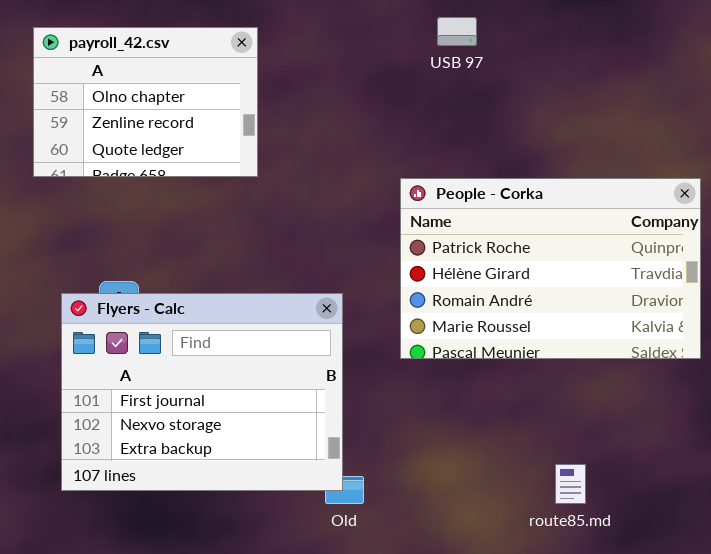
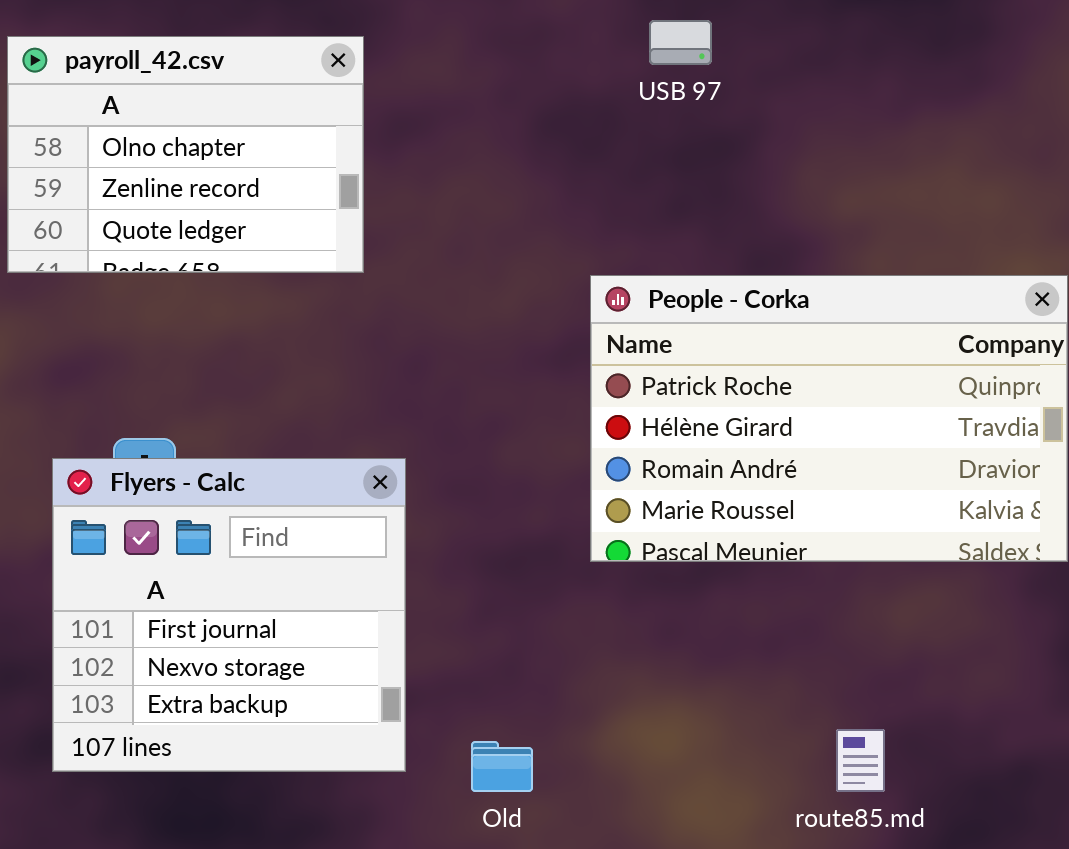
Flyers - Calc: [61,293,343,491] -> [52,458,406,772], resized

